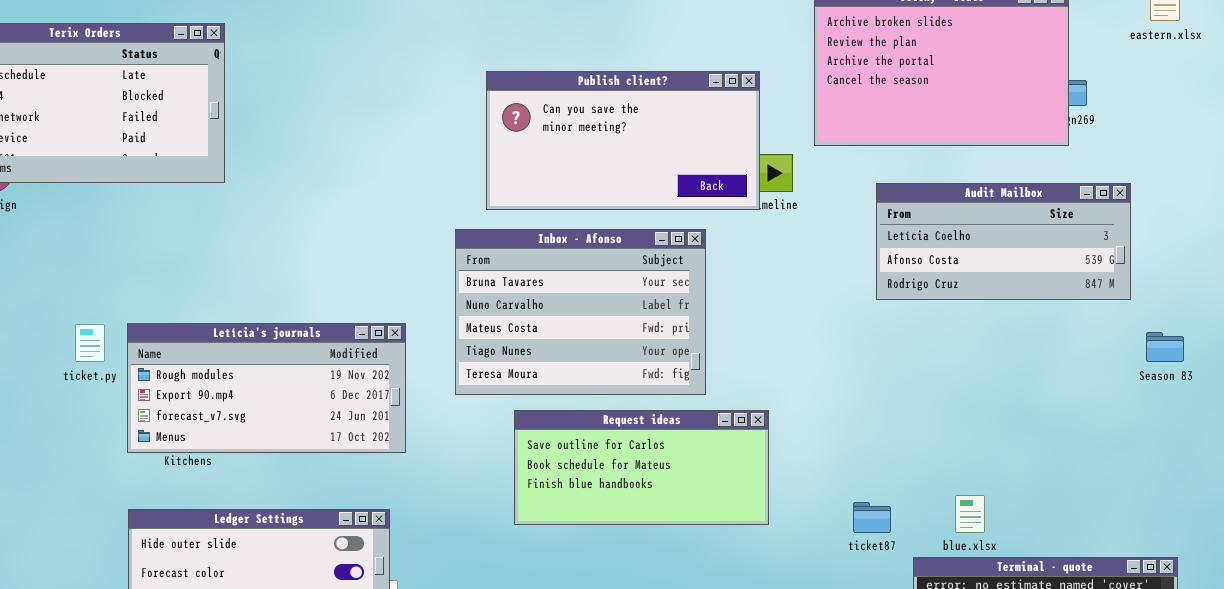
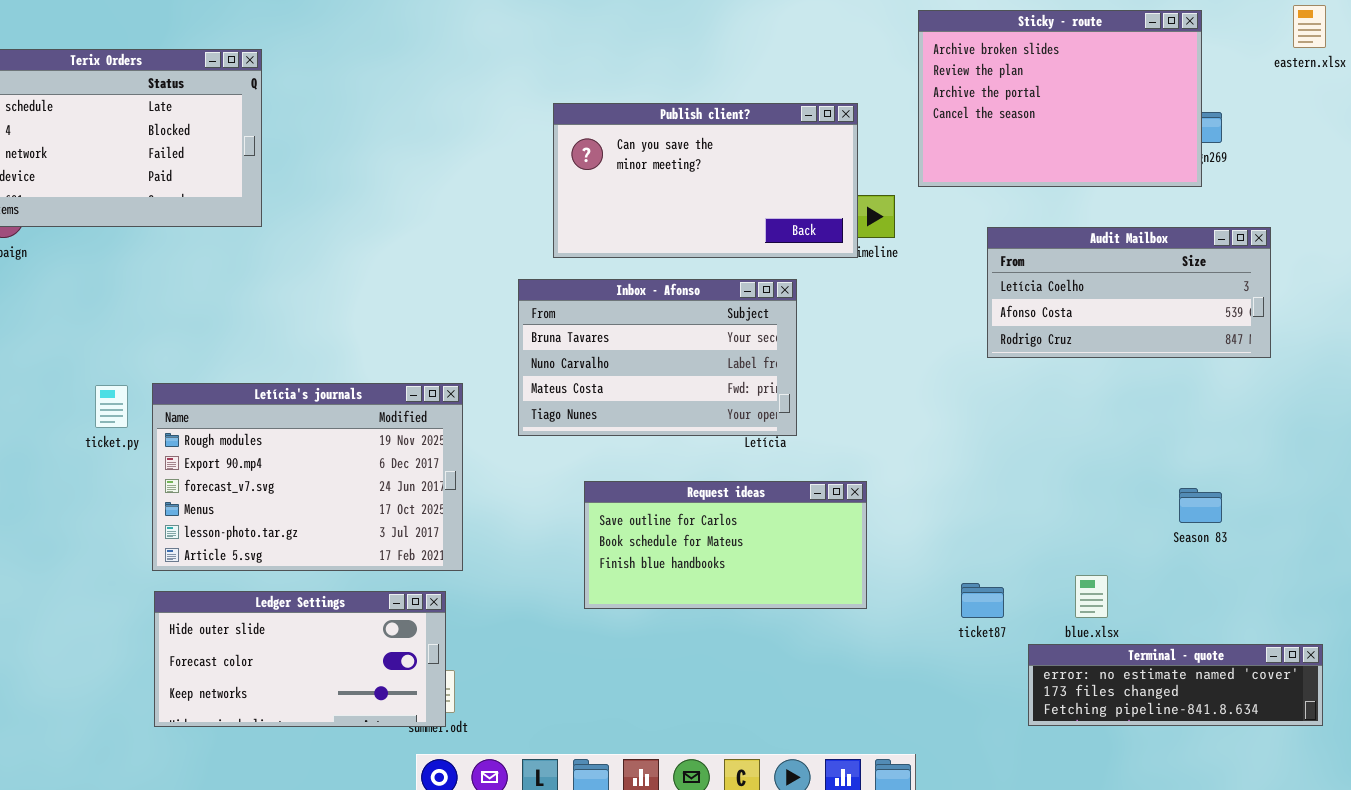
Inbox - Afonso: [455,229,706,395] -> [518,279,797,436], resized
Letícia's journals: [127,323,406,453] -> [152,383,463,571], resized
Season 83: [1146,332,1184,362] -> [1179,488,1222,523], moved

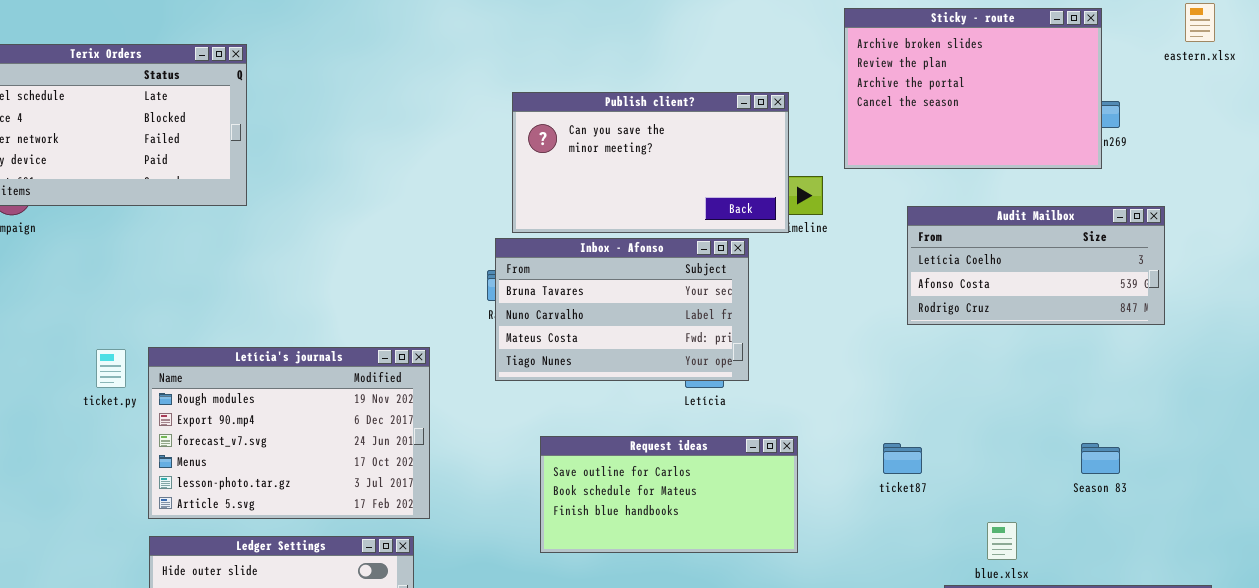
Inbox - Afonso: [518,279,797,436] -> [495,238,749,381], moved
ticket87: [961,583,1004,618] -> [883,443,922,474], moved

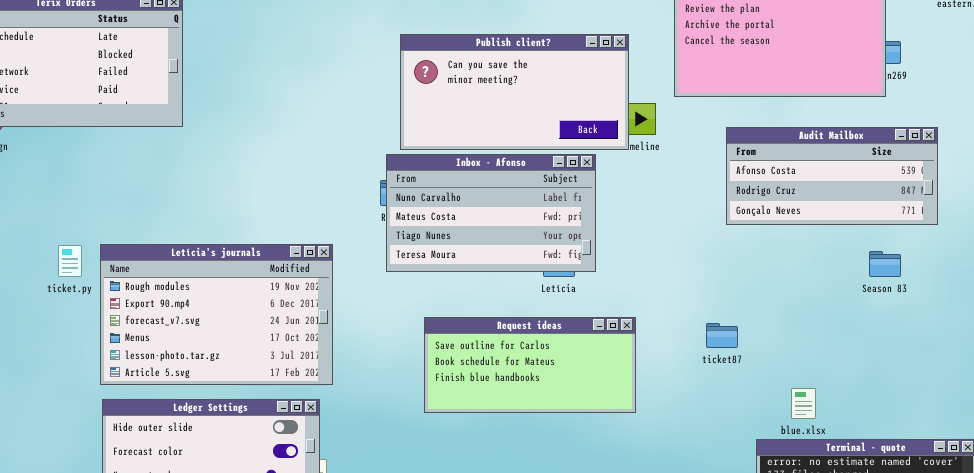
Audit Mailbox: [907,206,1165,325] -> [726,127,938,225], scrolled down 1 row
Inbox - Afonso: [495,238,749,381] -> [386,154,596,272], scrolled down 1 row
Season 83: [1081,443,1120,474] -> [869,251,901,277], moved

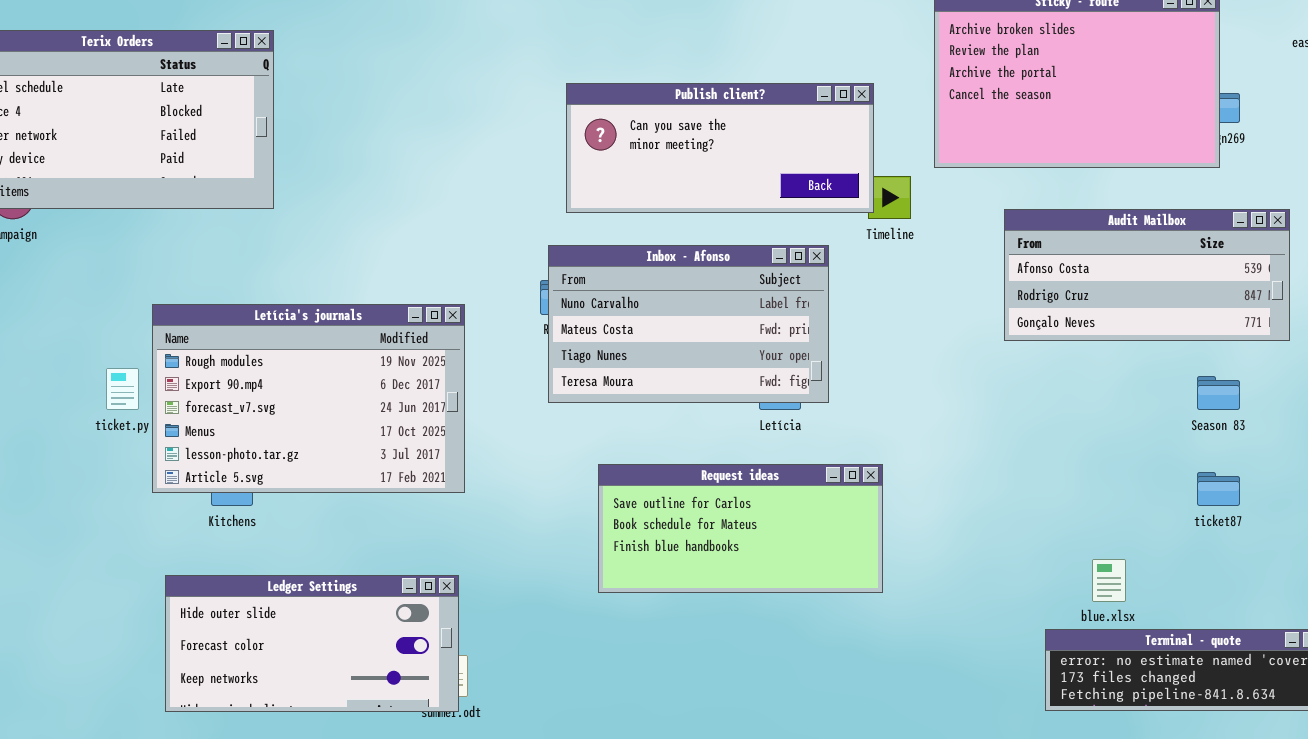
Publish client?: [400,34,629,150] -> [566,83,874,213], resized
Letícia's journals: [100,244,333,385] -> [152,304,465,493], moved
ticket87: [706,323,738,348] -> [1197,472,1240,506], moved

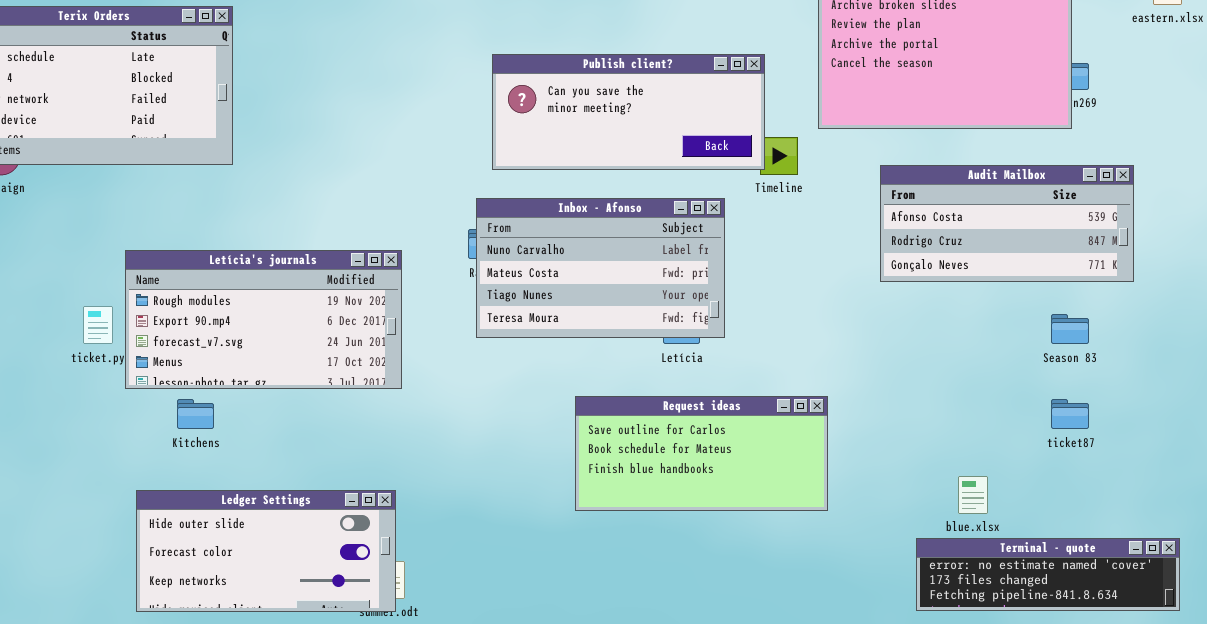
Letícia's journals: [152,304,465,493] -> [125,250,402,389], resized
Request ideas: [598,464,883,593] -> [575,396,828,511], moved

